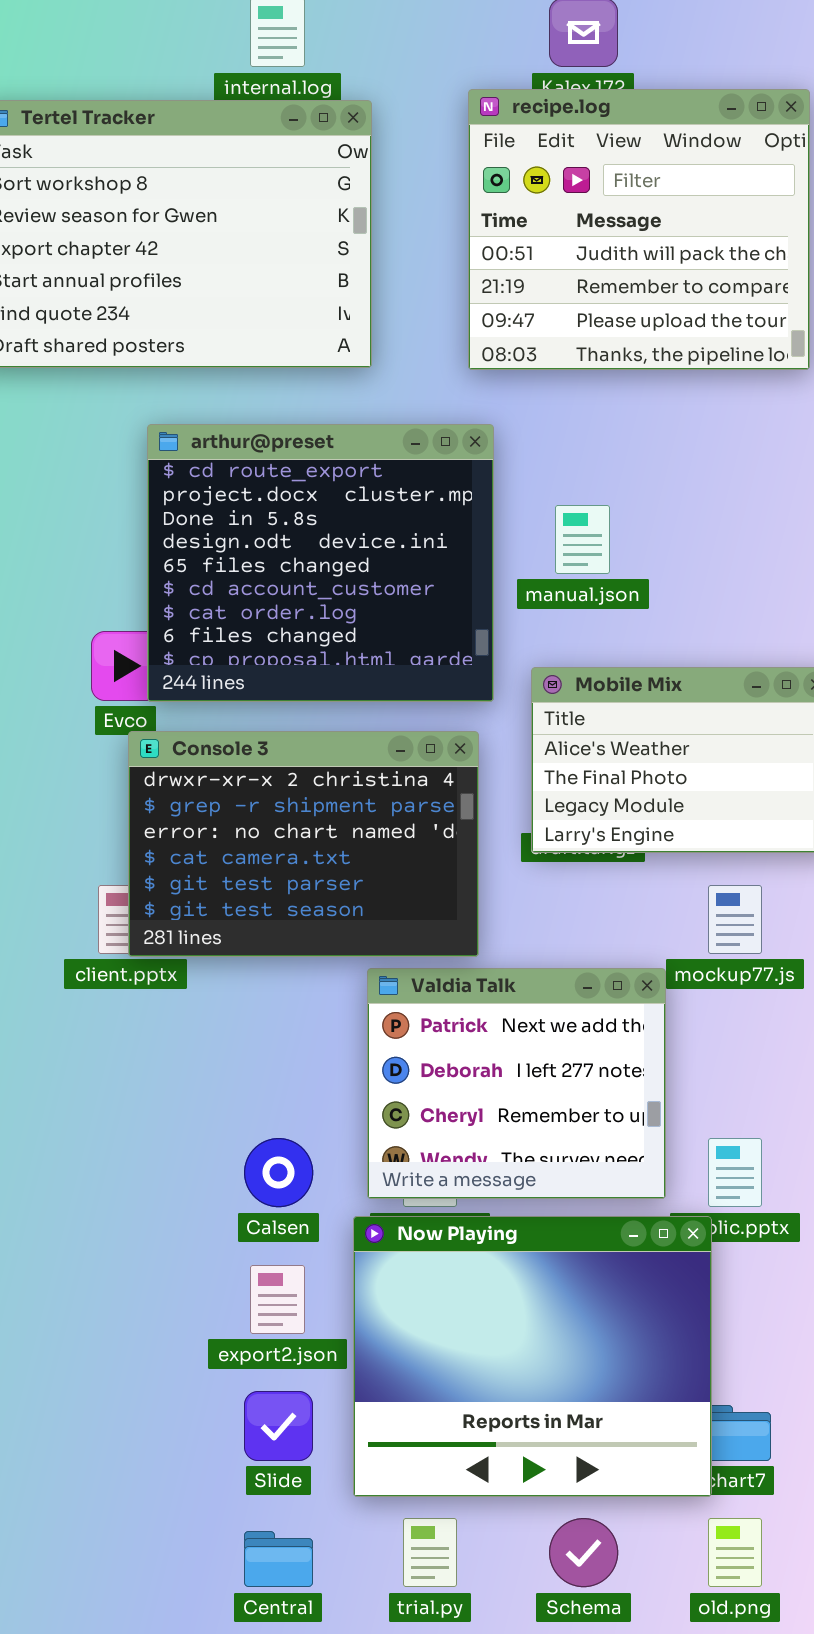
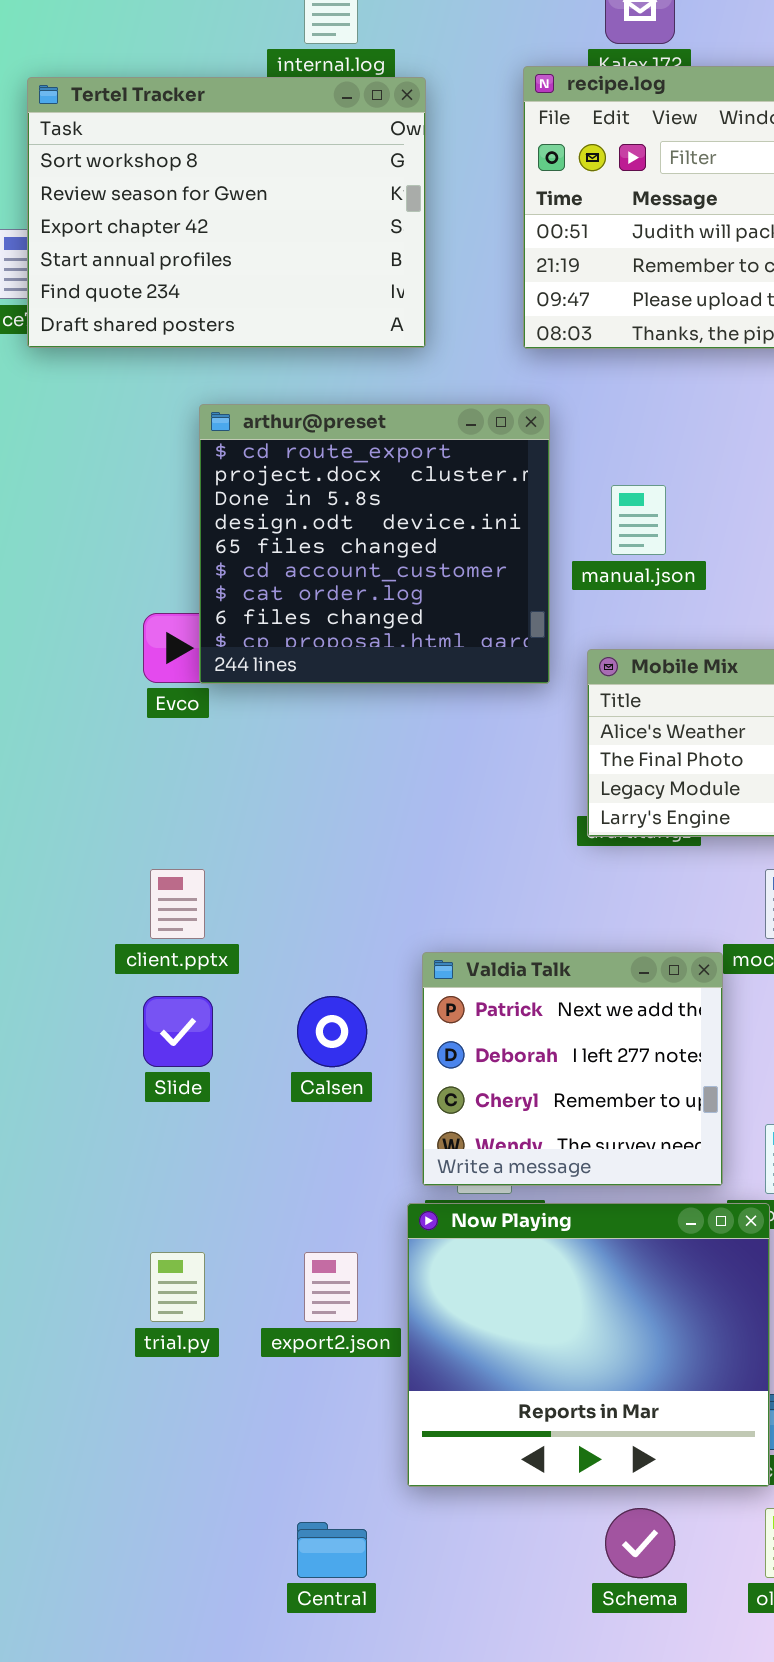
Console 3: [128,731,479,957] -> none, closed
Calsen: [244,1138,313,1207] -> [297,996,367,1067], moved
Slide: [244,1391,313,1461] -> [143,996,213,1067], moved
trial.py: [403,1518,457,1587] -> [150,1252,205,1322], moved

